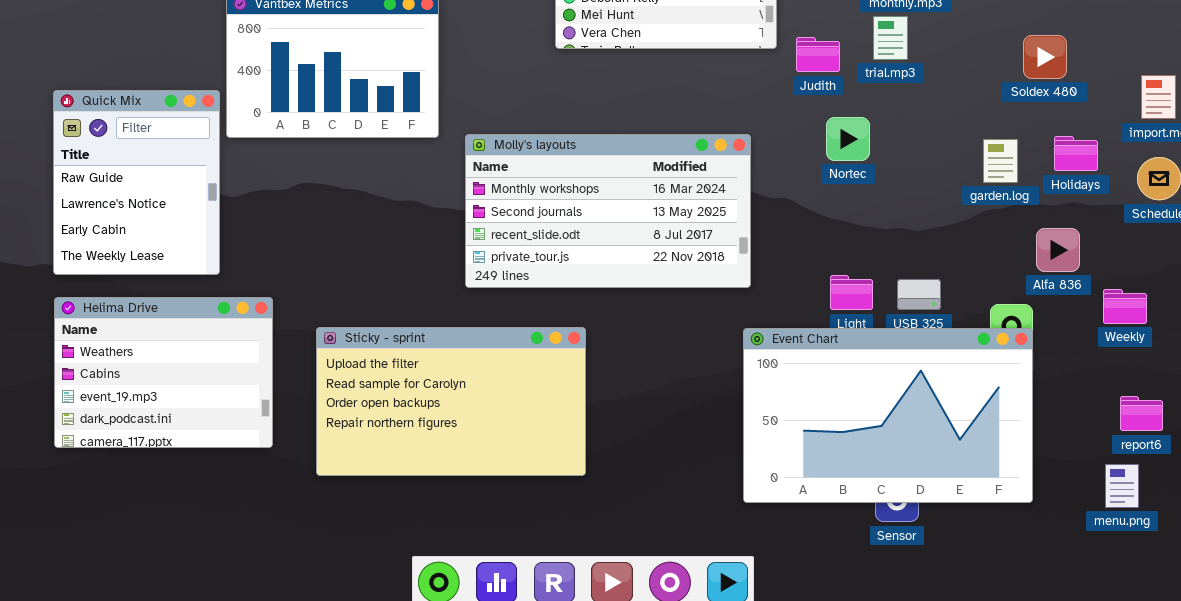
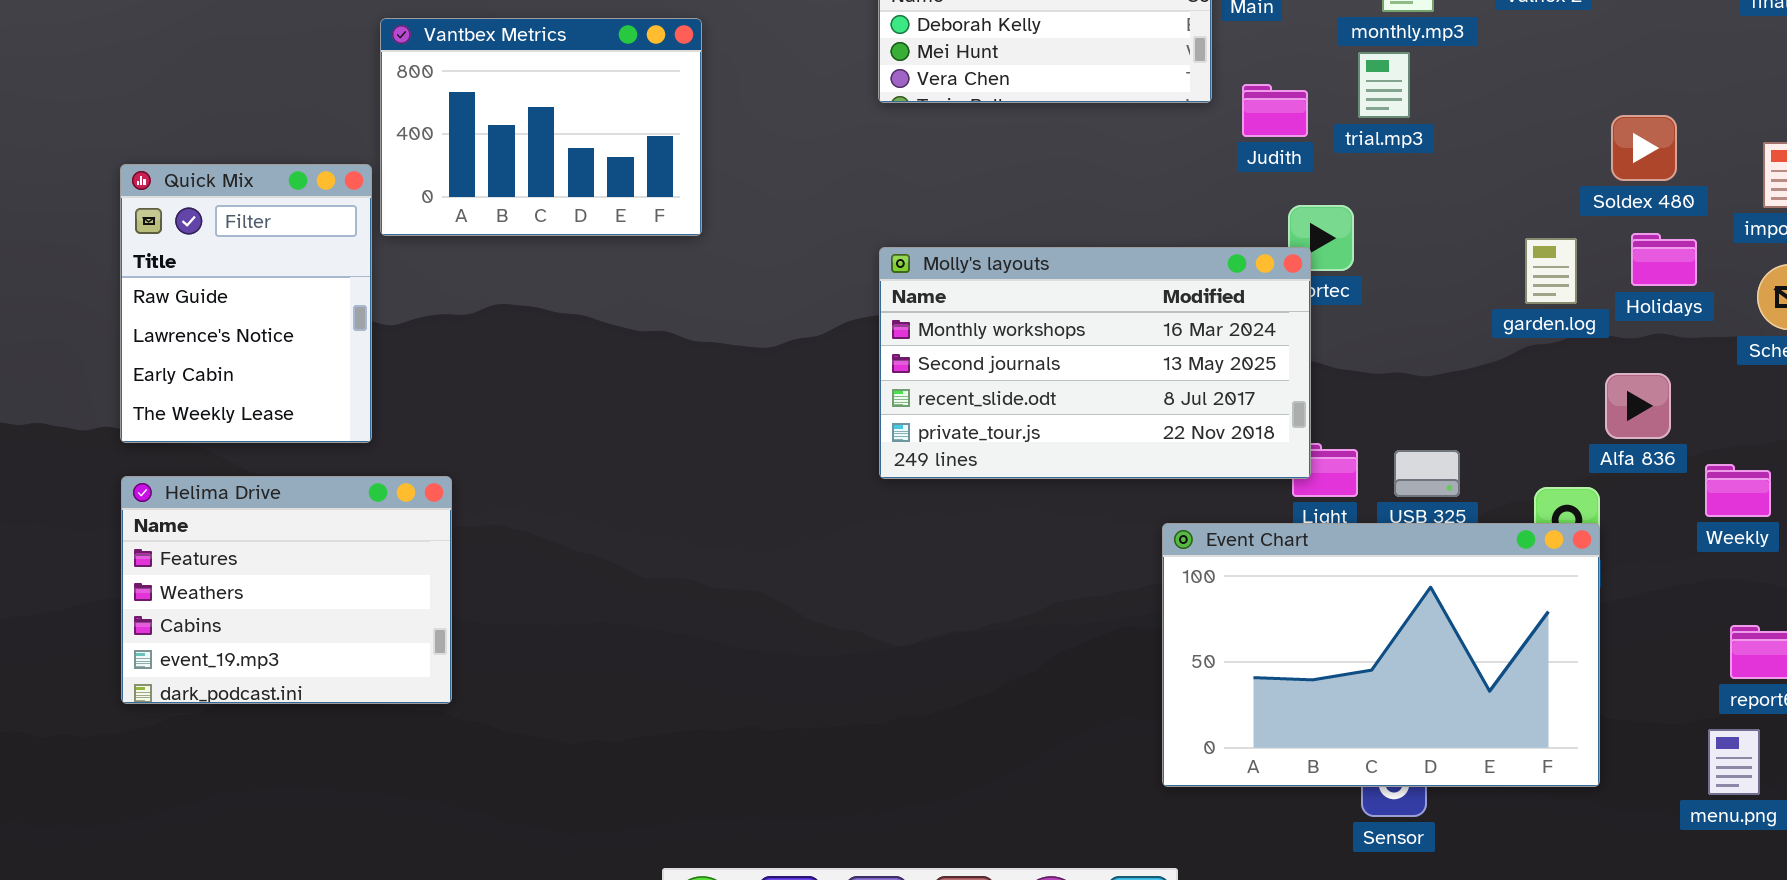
Soldex 480: [1023,35,1067,79] -> [1611,115,1677,181], moved
Molly's layouts: [465,134,751,288] -> [879,247,1311,479], moved
Helima Drive: [54,297,273,448] -> [121,476,452,704], scrolled up 1 row
Sticky - sprint: [316,327,586,476] -> none, closed

